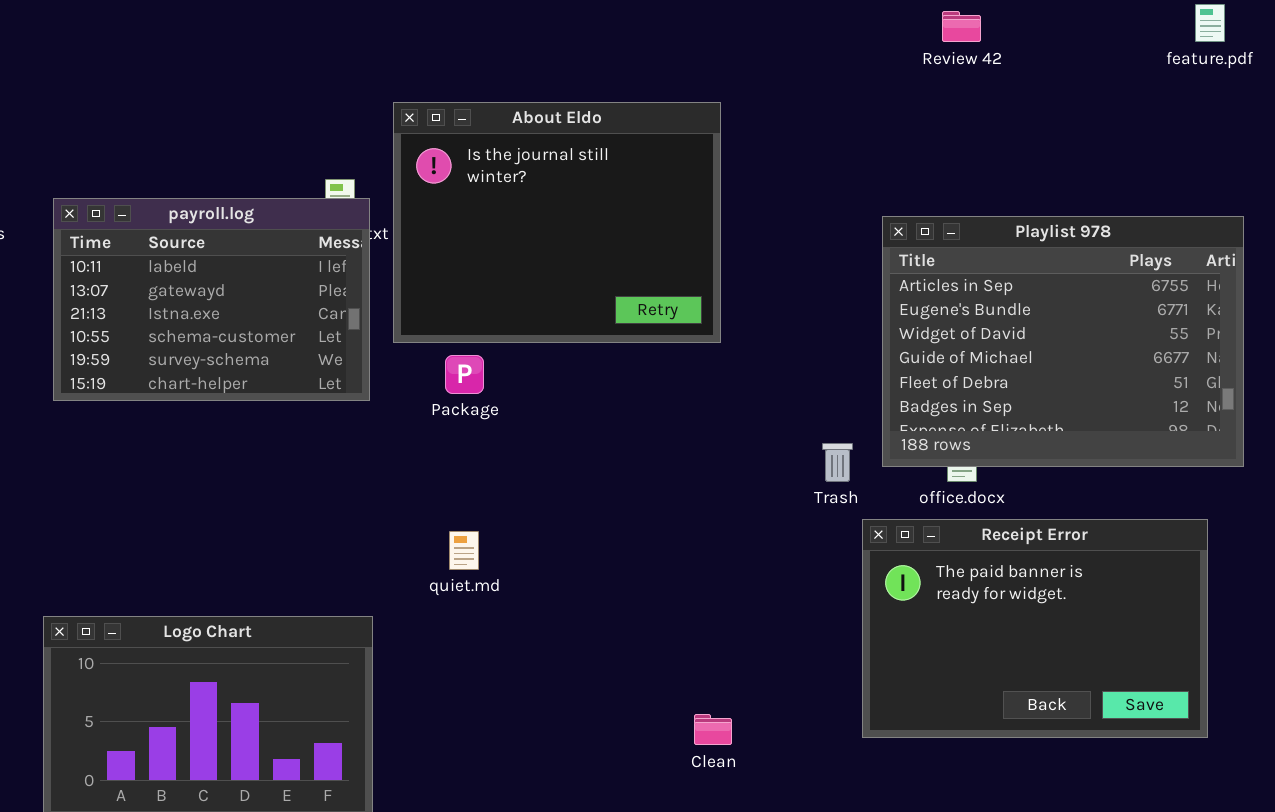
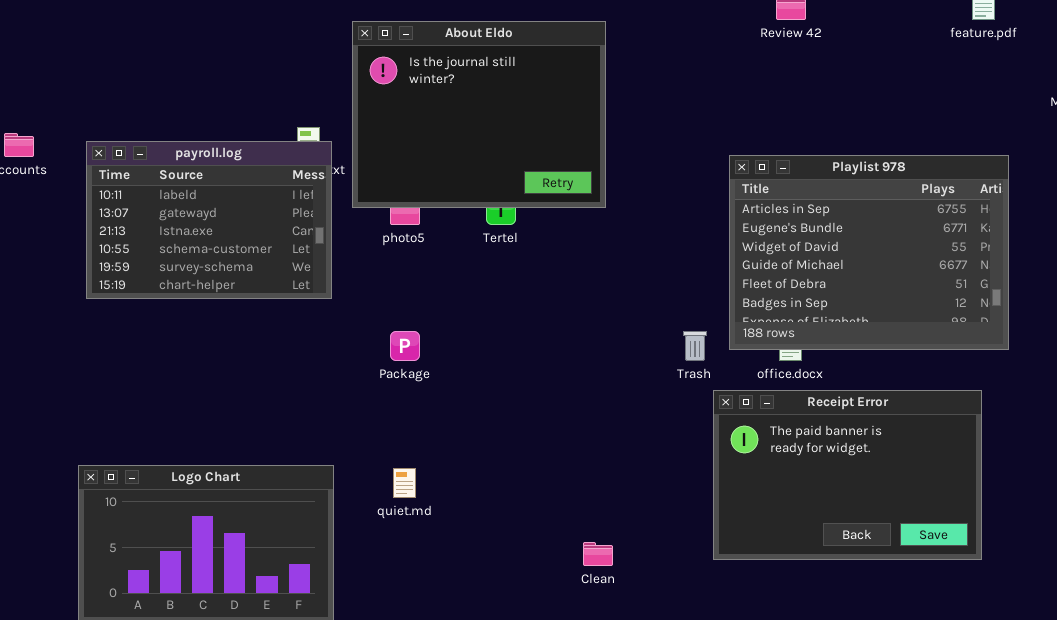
About Eldo: [393,102,721,343] -> [352,21,606,208], moved
Package: [445,355,484,394] -> [390,331,420,361], moved
quiet.md: [449,531,479,570] -> [393,468,416,498], moved

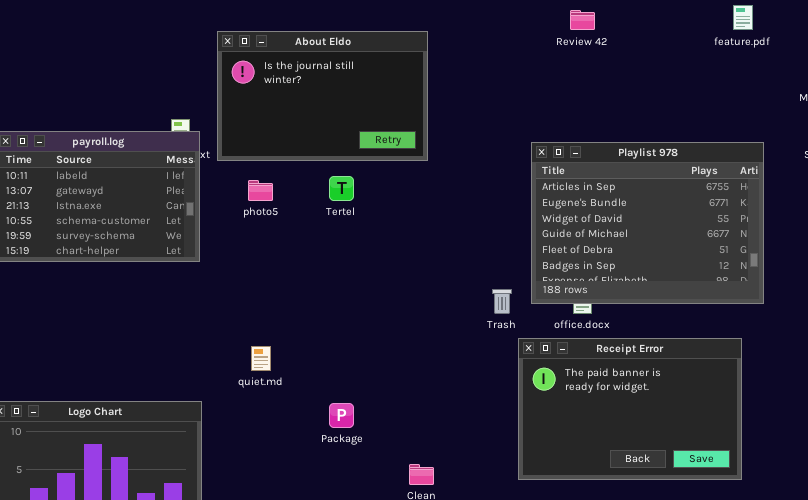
About Eldo: [352,21,606,208] -> [217,31,428,161], resized
Package: [390,331,420,361] -> [329,403,354,428], moved
quiet.md: [393,468,416,498] -> [251,346,271,371], moved

